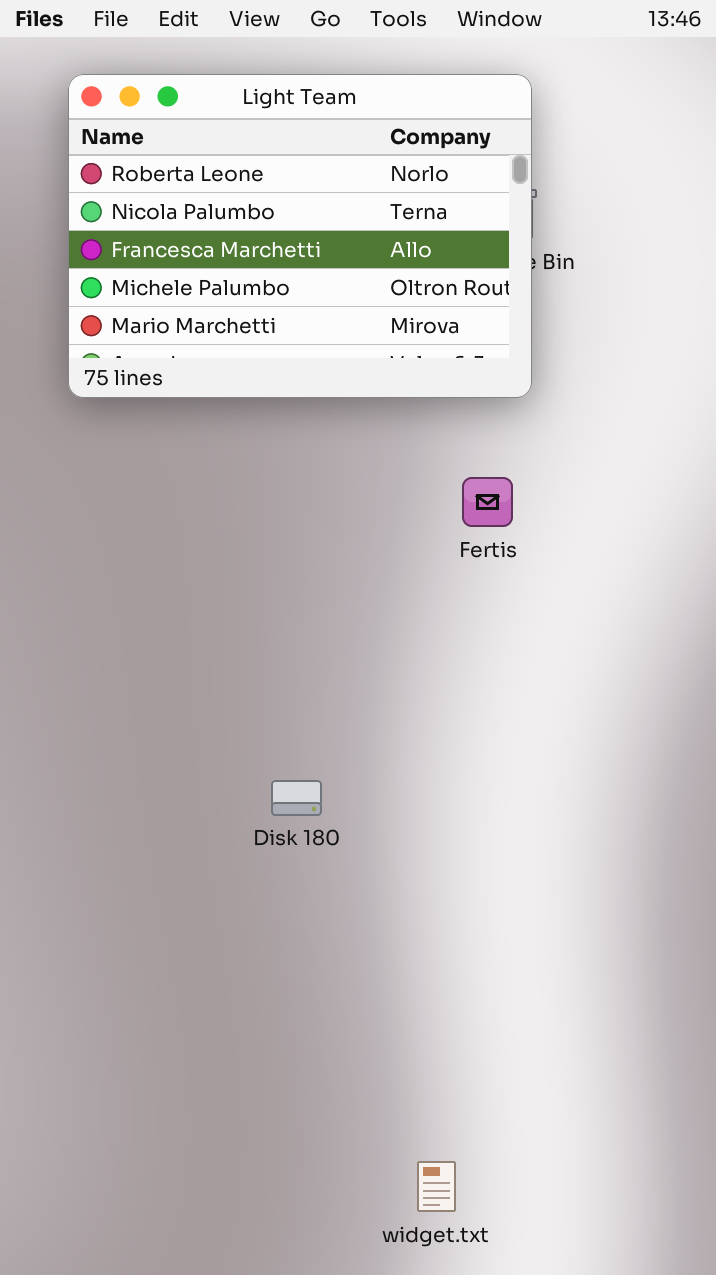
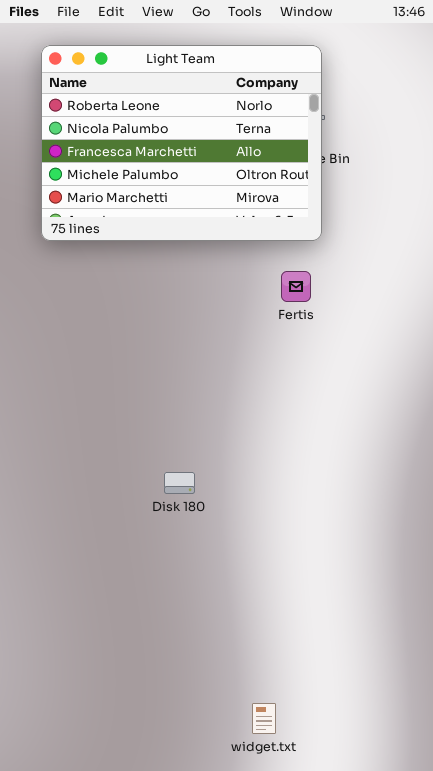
Fertis: [462,477,513,527] -> [281,271,311,302], moved

